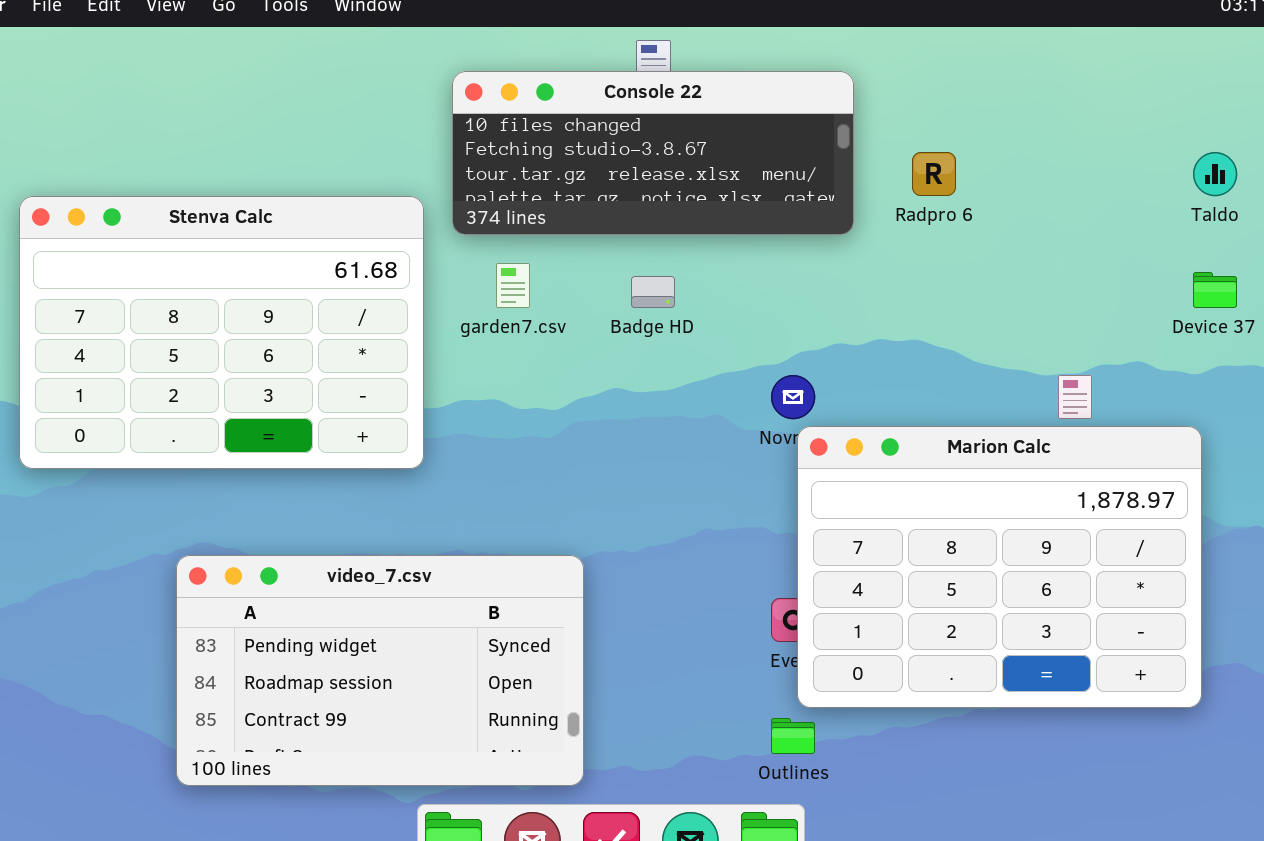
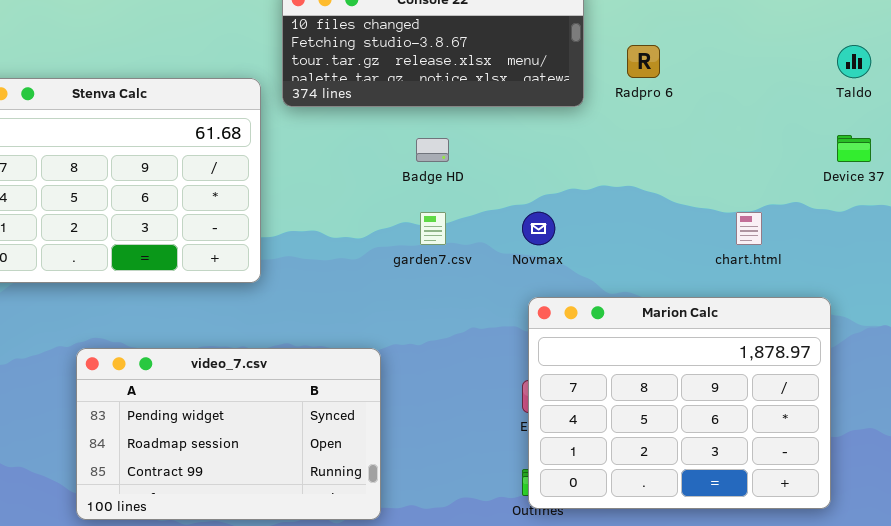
garden7.csv: [496,263,530,308] -> [420,212,446,245], moved
Marion Calc: [797,426,1202,708] -> [528,297,831,509], moved

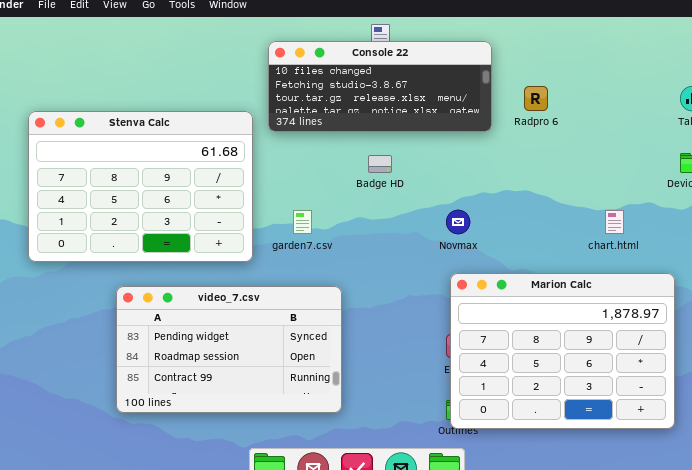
garden7.csv: [420,212,446,245] -> [293,210,312,234], moved
video_7.csv: [76,348,381,520] -> [116,286,342,413], moved

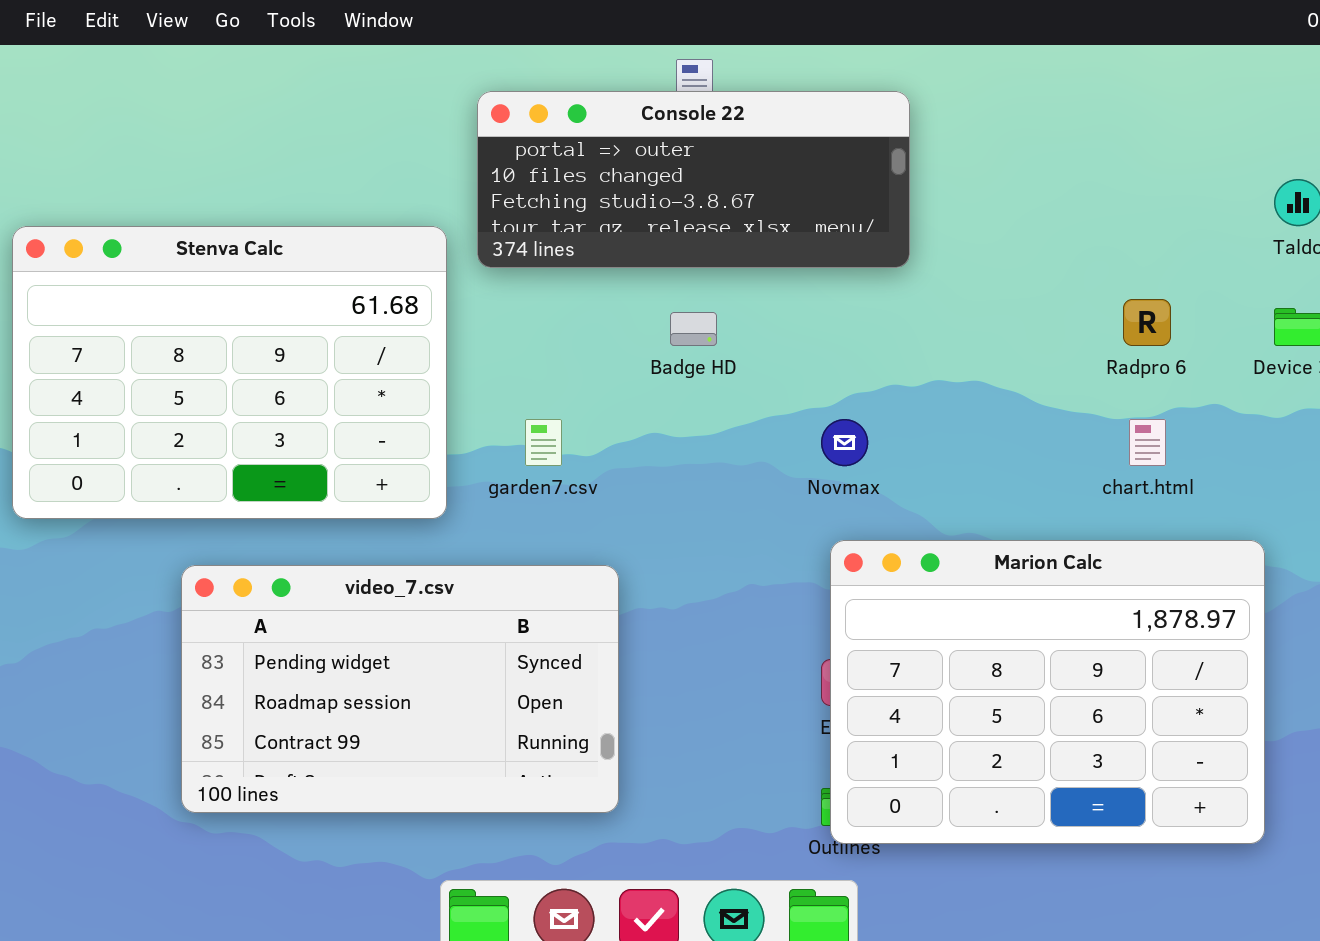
Console 22: [268,41,492,132] -> [477,91,910,268], scrolled up 1 row
Radpro 6: [524,86,548,111] -> [1123,299,1171,346], moved

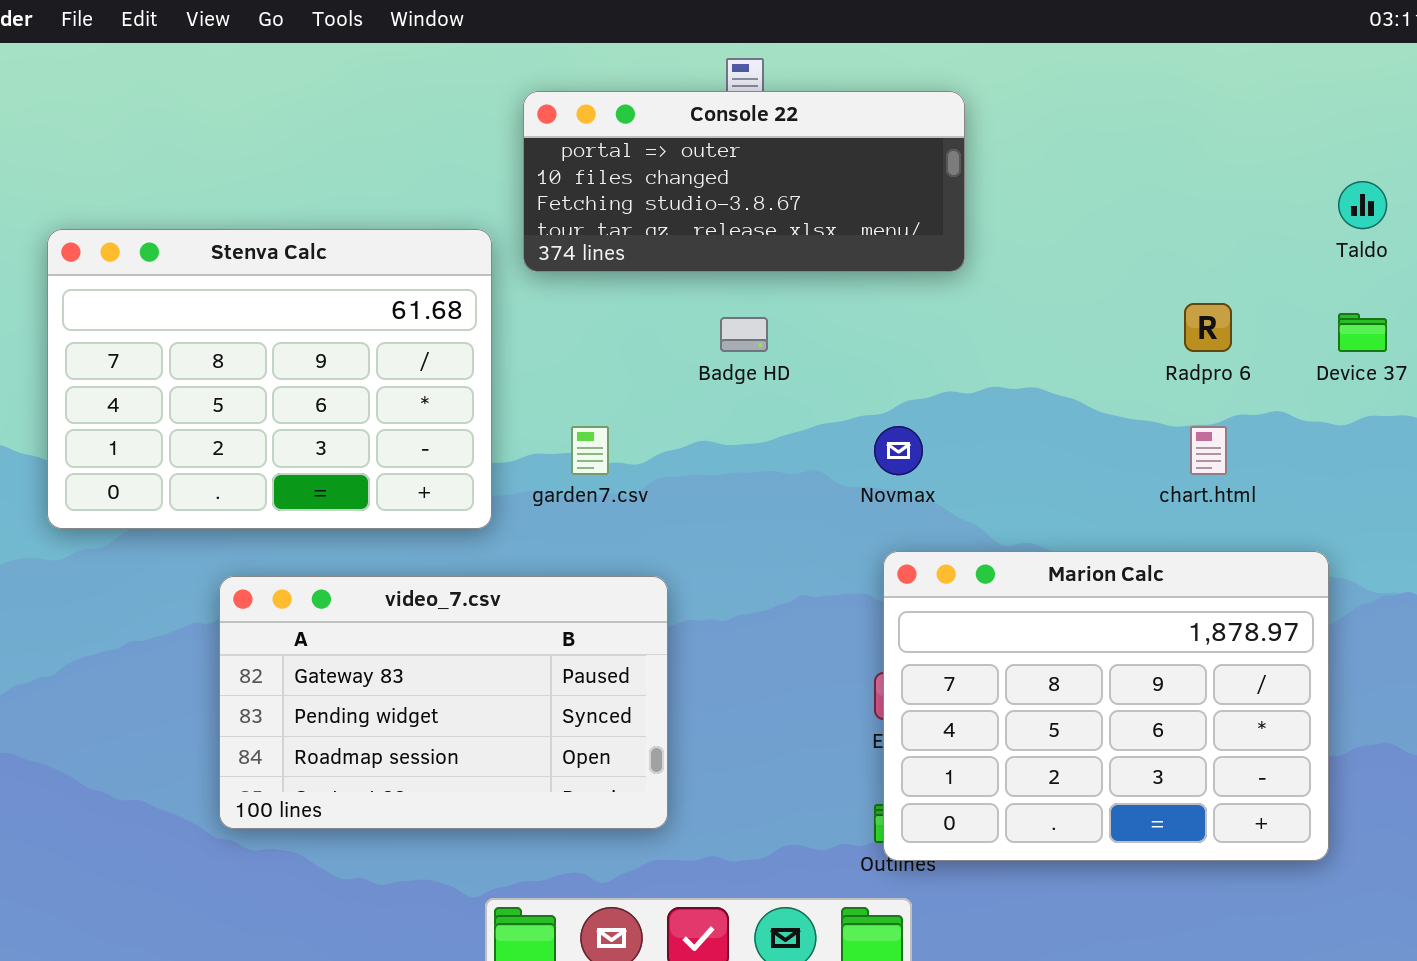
video_7.csv: [181,565,619,813] -> [219,576,668,829], scrolled up 1 row

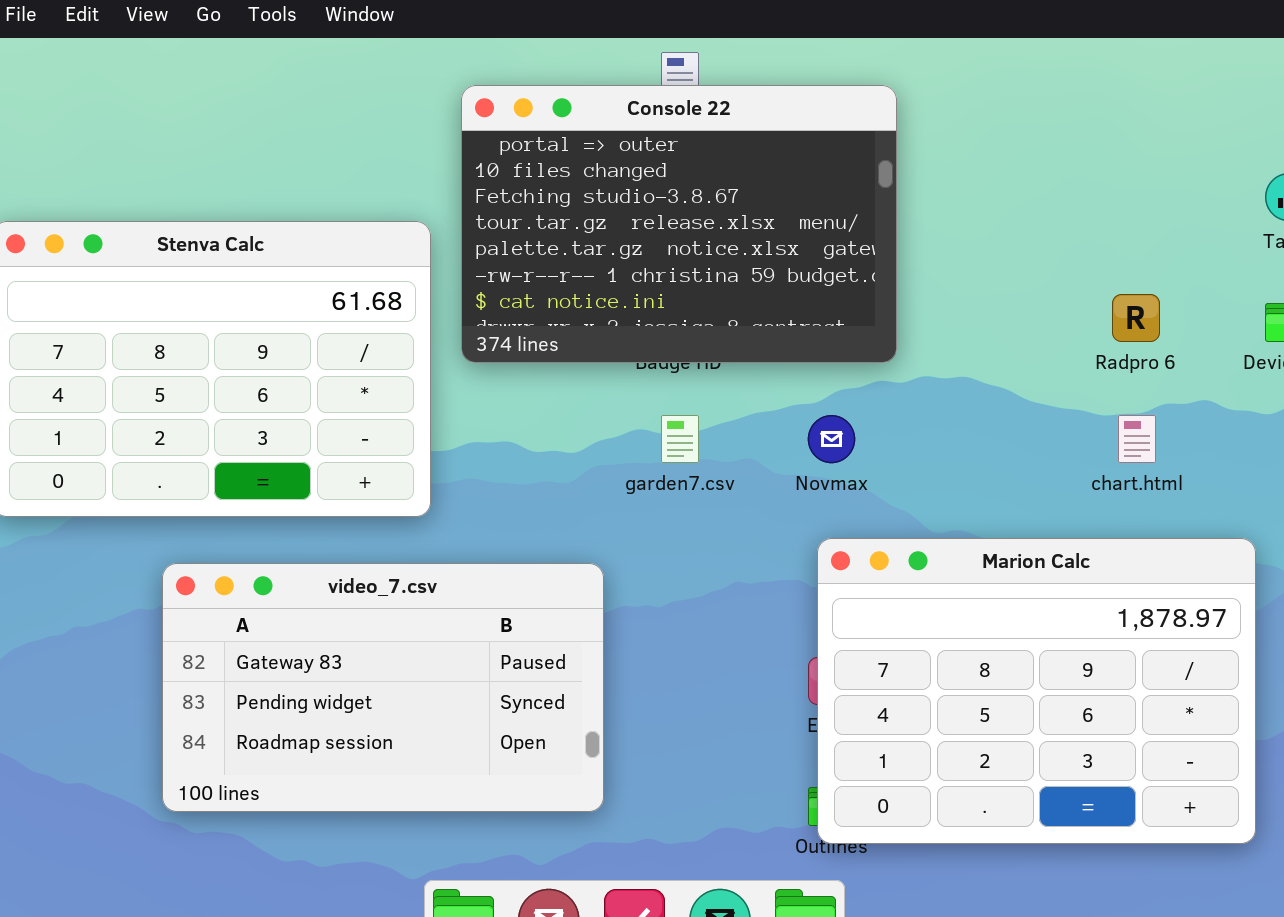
Console 22: [523,91,965,272] -> [461,85,897,363], resized
garden7.csv: [571,426,609,475] -> [661,415,699,463], moved

